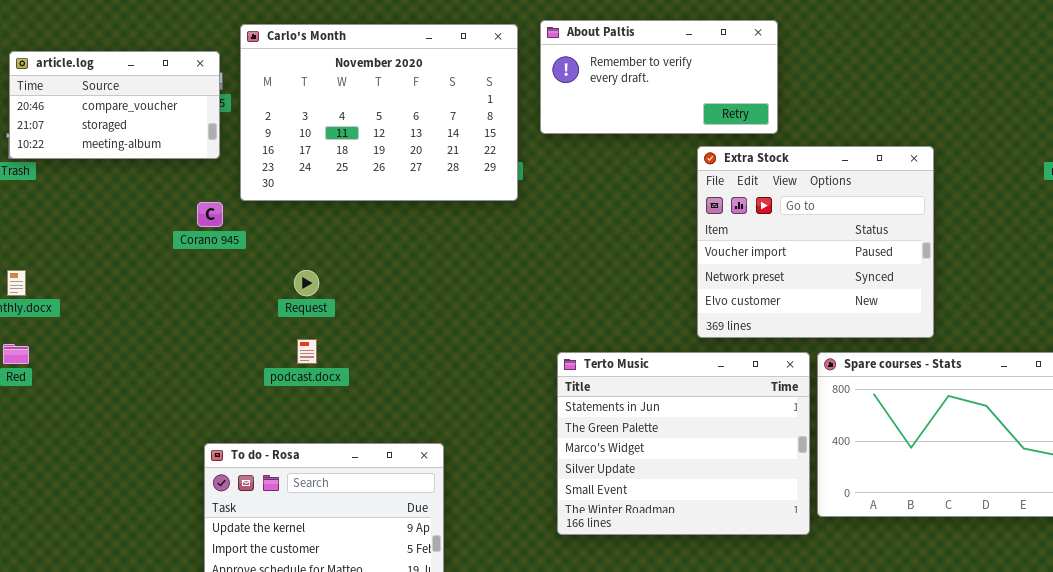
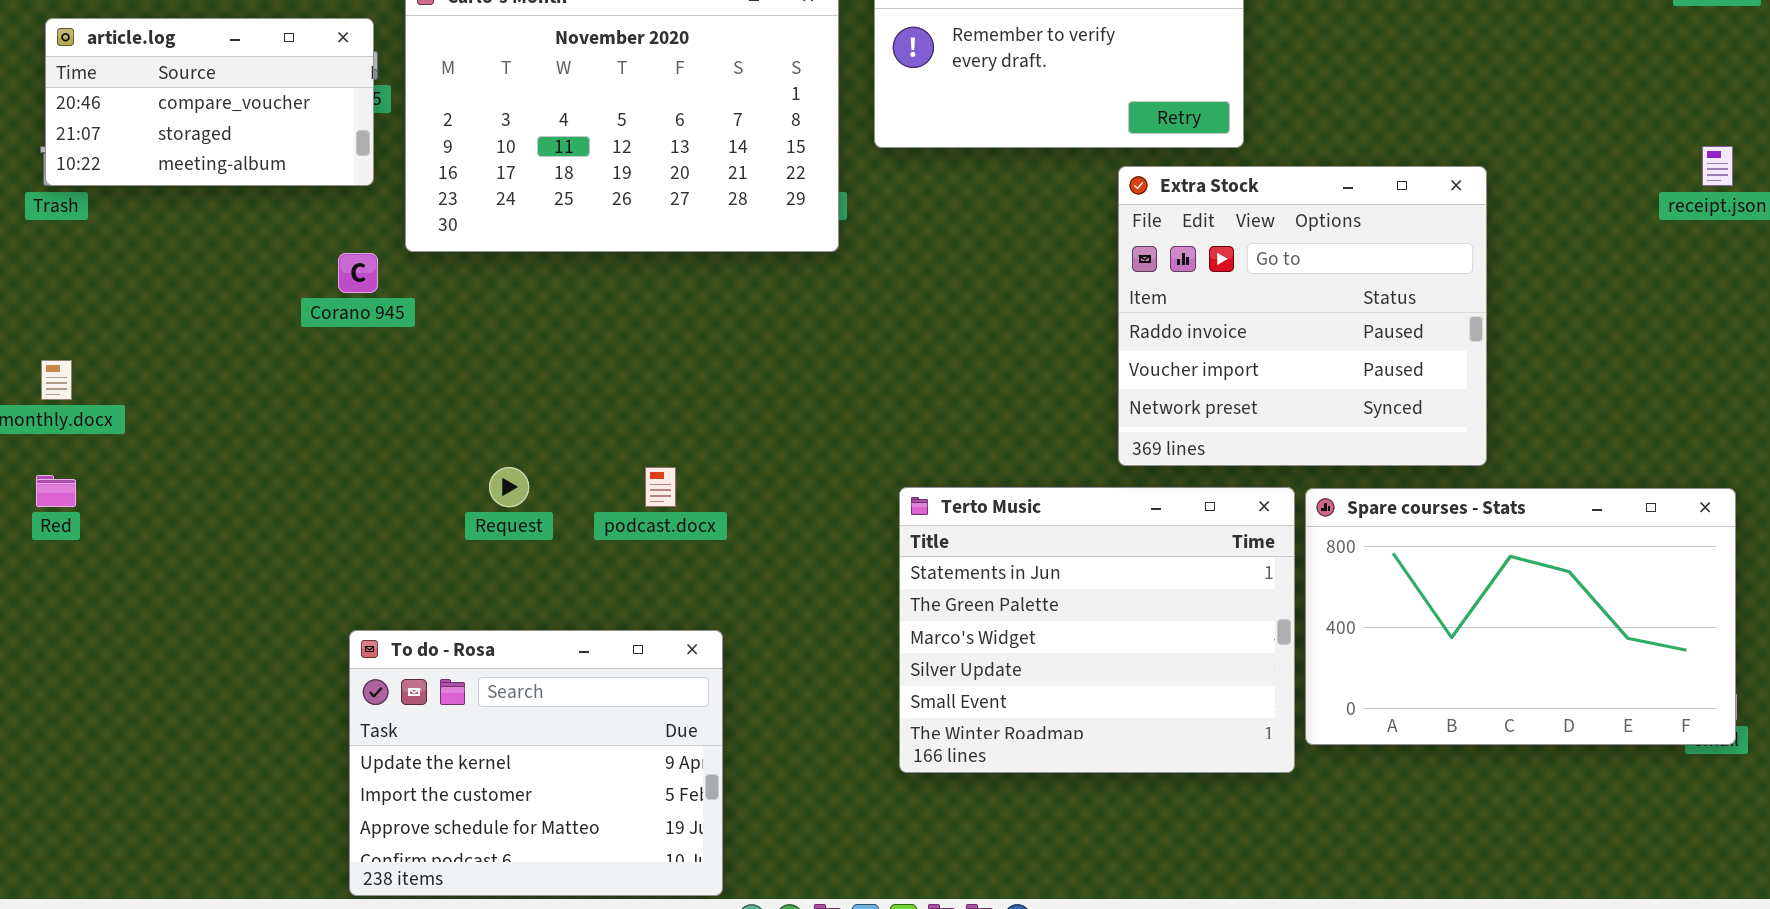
Extra Stock: [697,146,934,338] -> [1118,166,1487,466], scrolled up 1 row
Request: [294,270,319,296] -> [489,467,529,507], moved
podcast.docx: [297,339,317,364] -> [645,467,676,507], moved

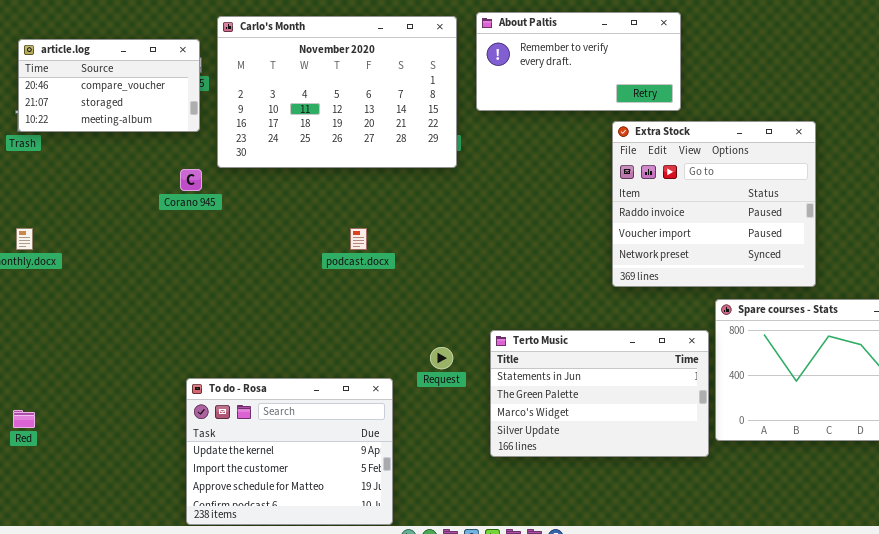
Request: [489,467,529,507] -> [430,347,453,369], moved
podcast.docx: [645,467,676,507] -> [350,228,367,250], moved
Red: [36,475,76,507] -> [13,410,35,428], moved
Terto Music: [899,487,1295,773] -> [490,330,709,457], resized

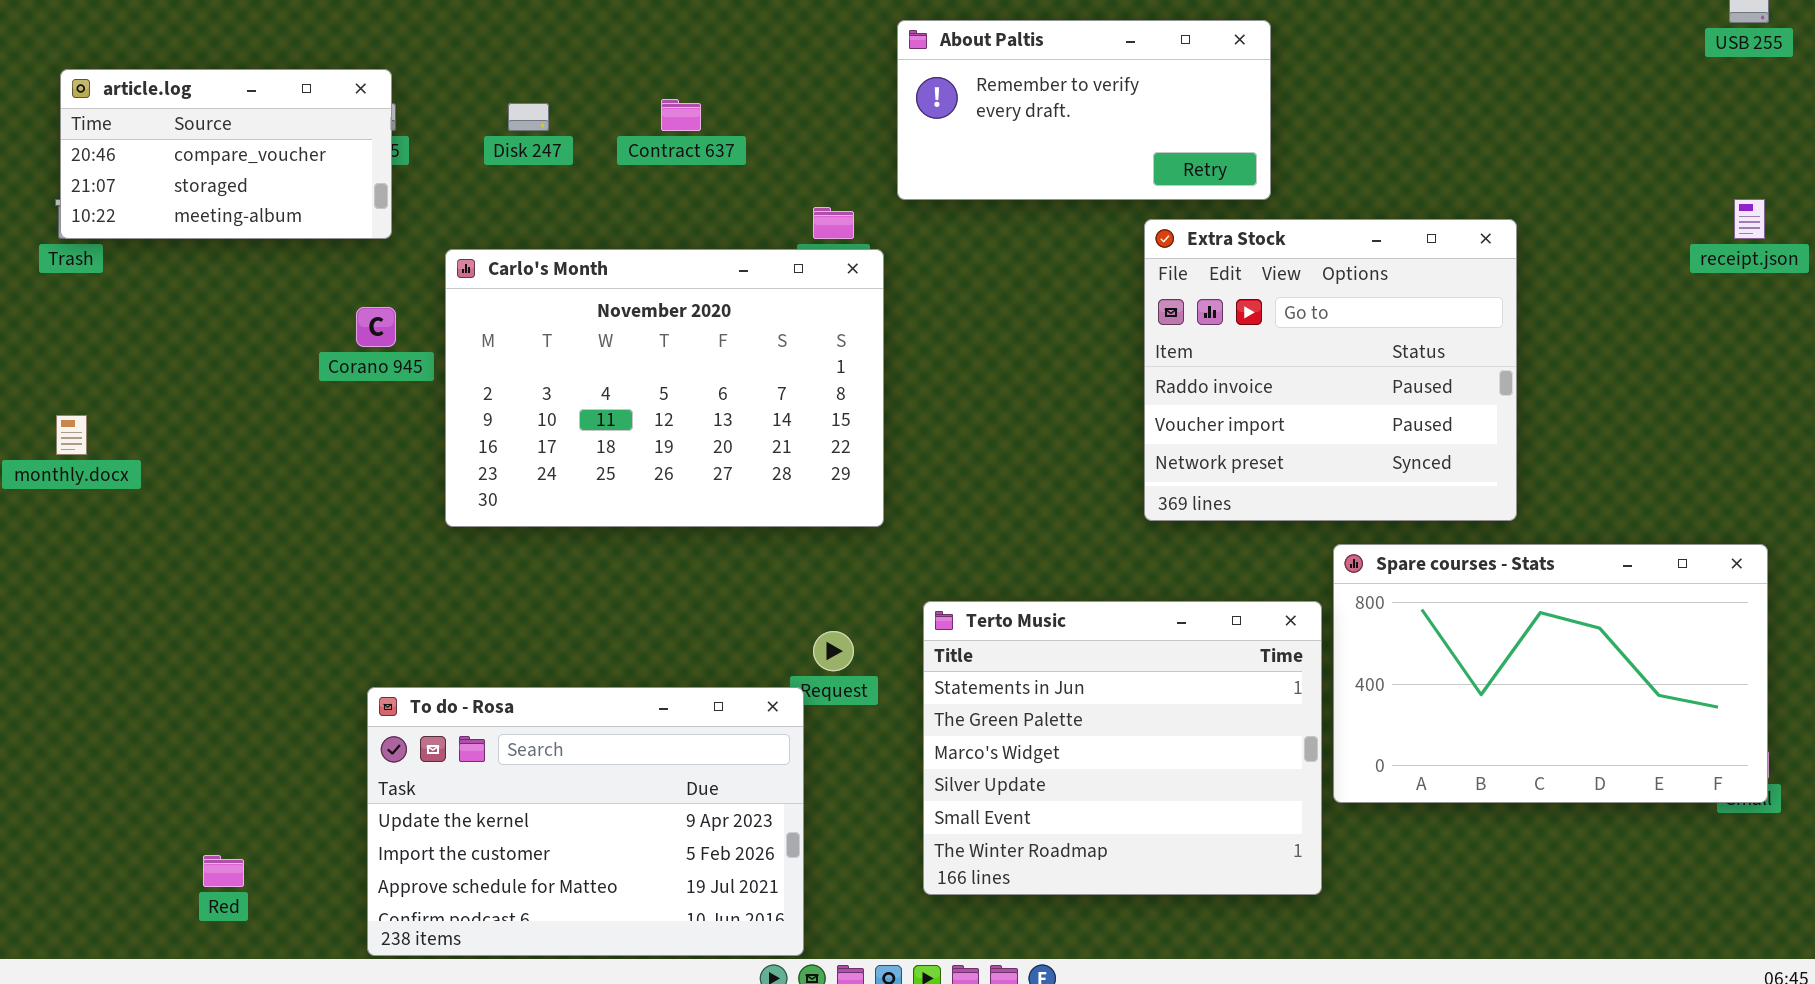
Carlo's Month: [217,16,457,168] -> [445,249,884,527], moved
Terto Music: [490,330,709,457] -> [923,601,1322,895], resized
To do - Rosa: [186,378,393,525] -> [367,687,804,956], resized
Red: [13,410,35,428] -> [203,855,244,887], moved

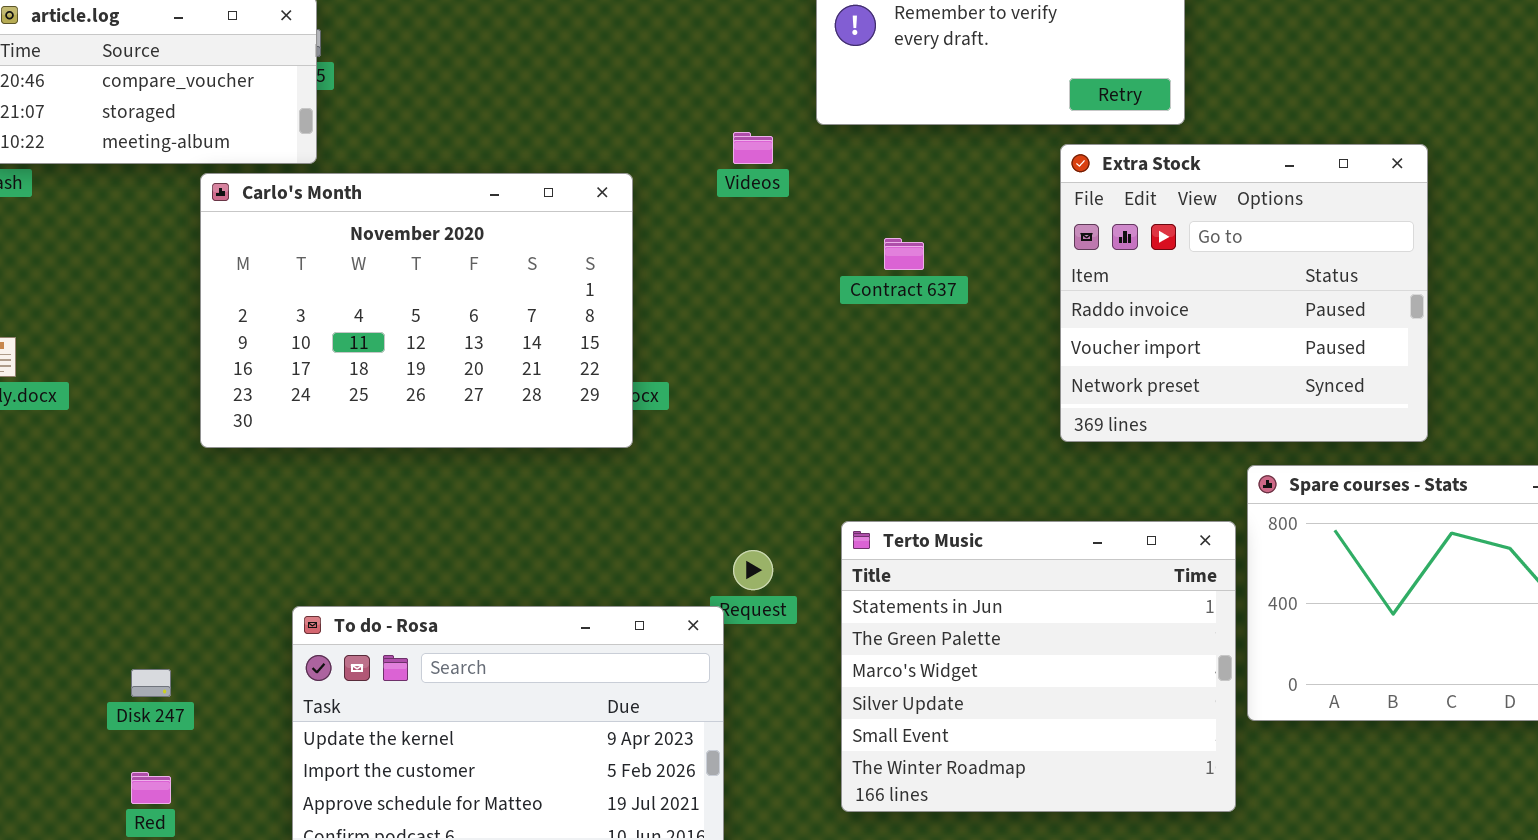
Contract 637: [661,99,701,131] -> [884,238,924,270], moved
Disk 247: [508,103,549,131] -> [131,669,171,697], moved
Carlo's Month: [445,249,884,527] -> [200,173,633,448], moved

